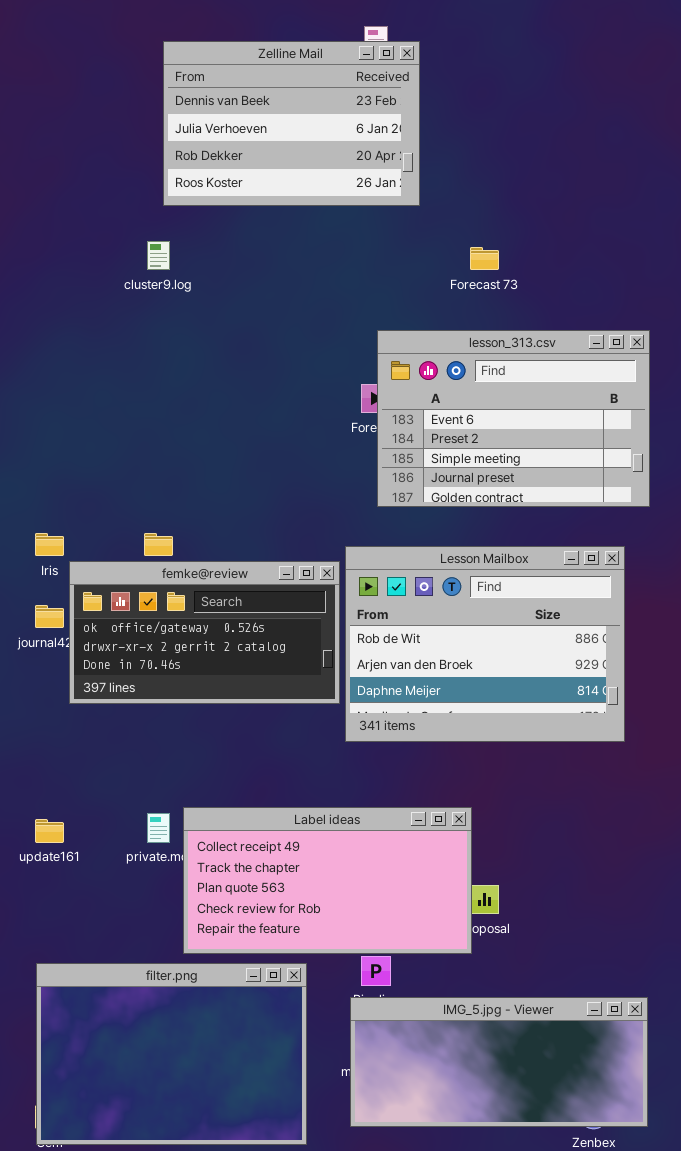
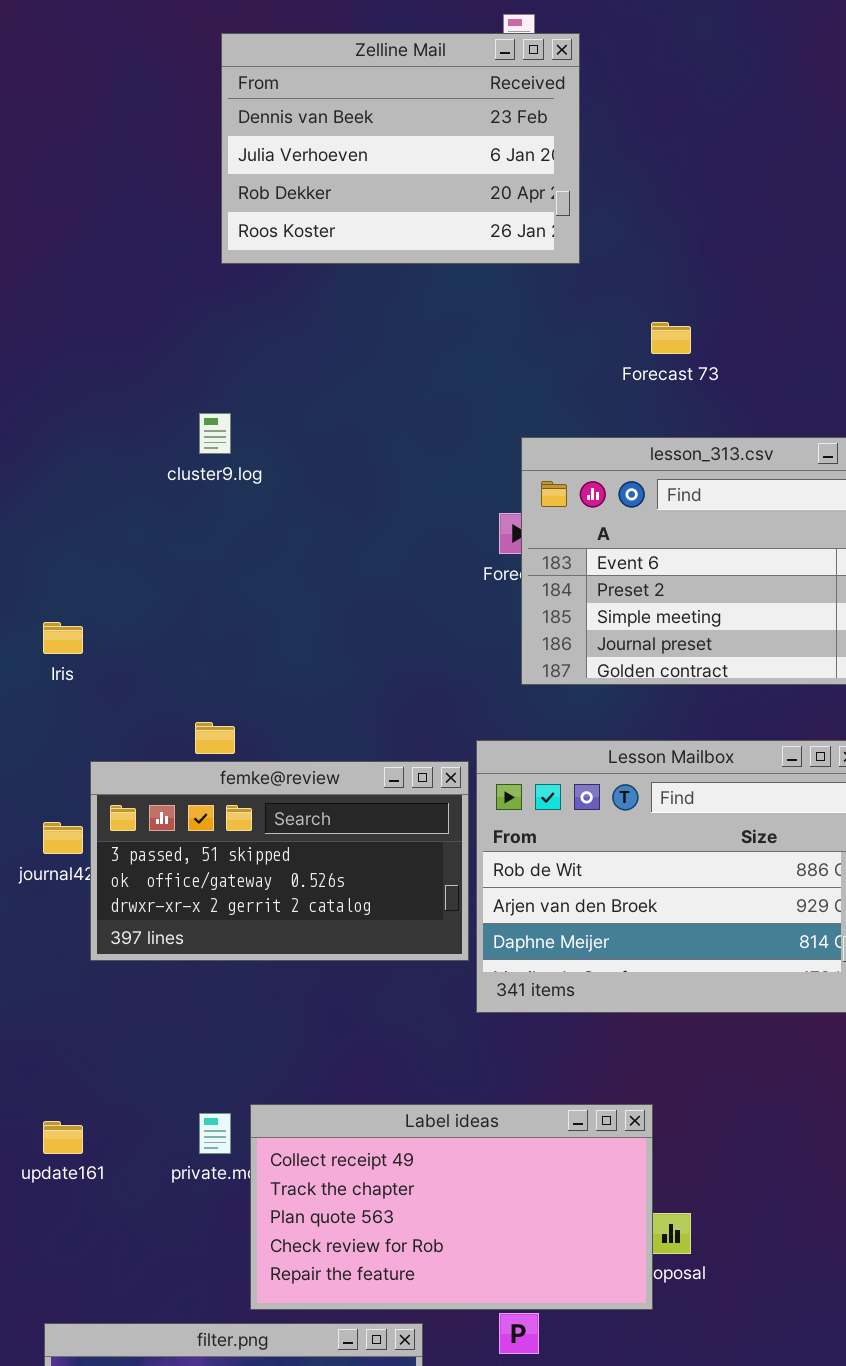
cluster9.log: [147,241,170,270] -> [199,413,231,454], moved
Iris: [35,533,64,556] -> [43,622,83,654], moved
femke@review: [69,561,340,704] -> [90,761,469,961], scrolled up 1 row

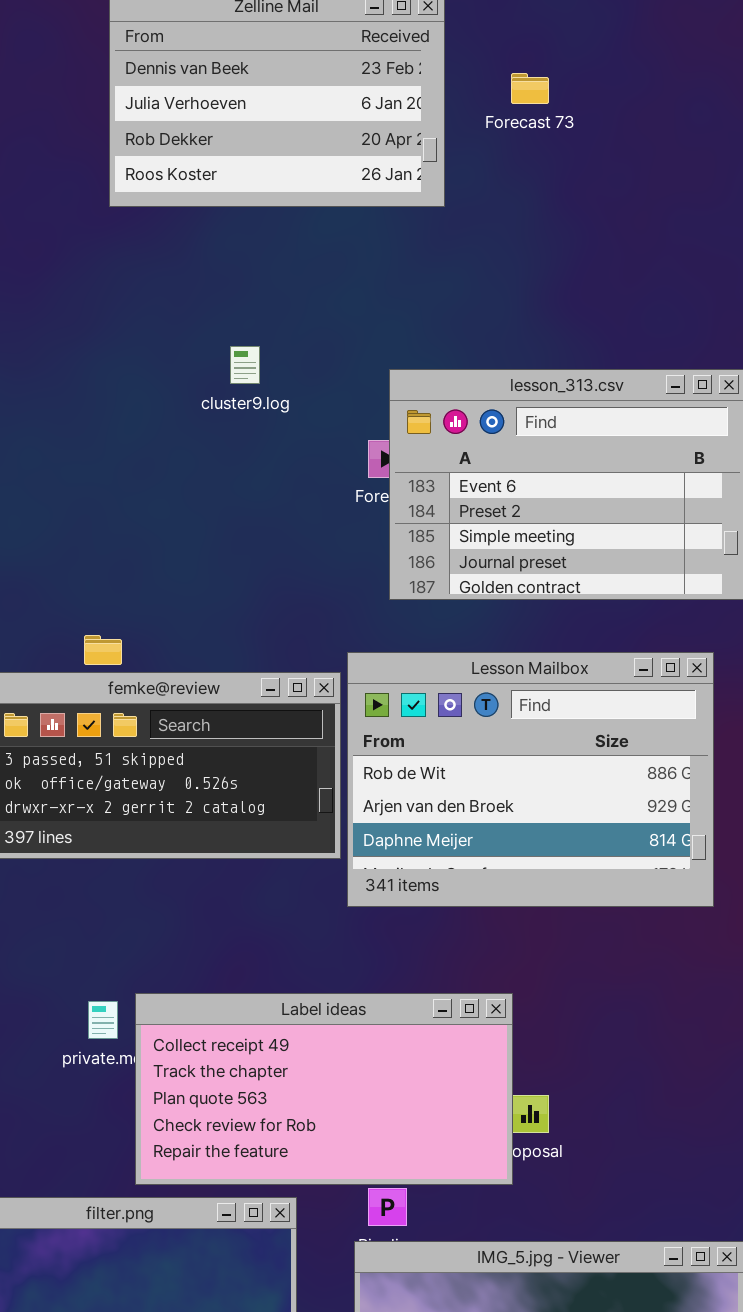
Forecast 73: [651,322,691,354] -> [511,73,549,104], moved
cluster9.log: [199,413,231,454] -> [230,346,260,384], moved

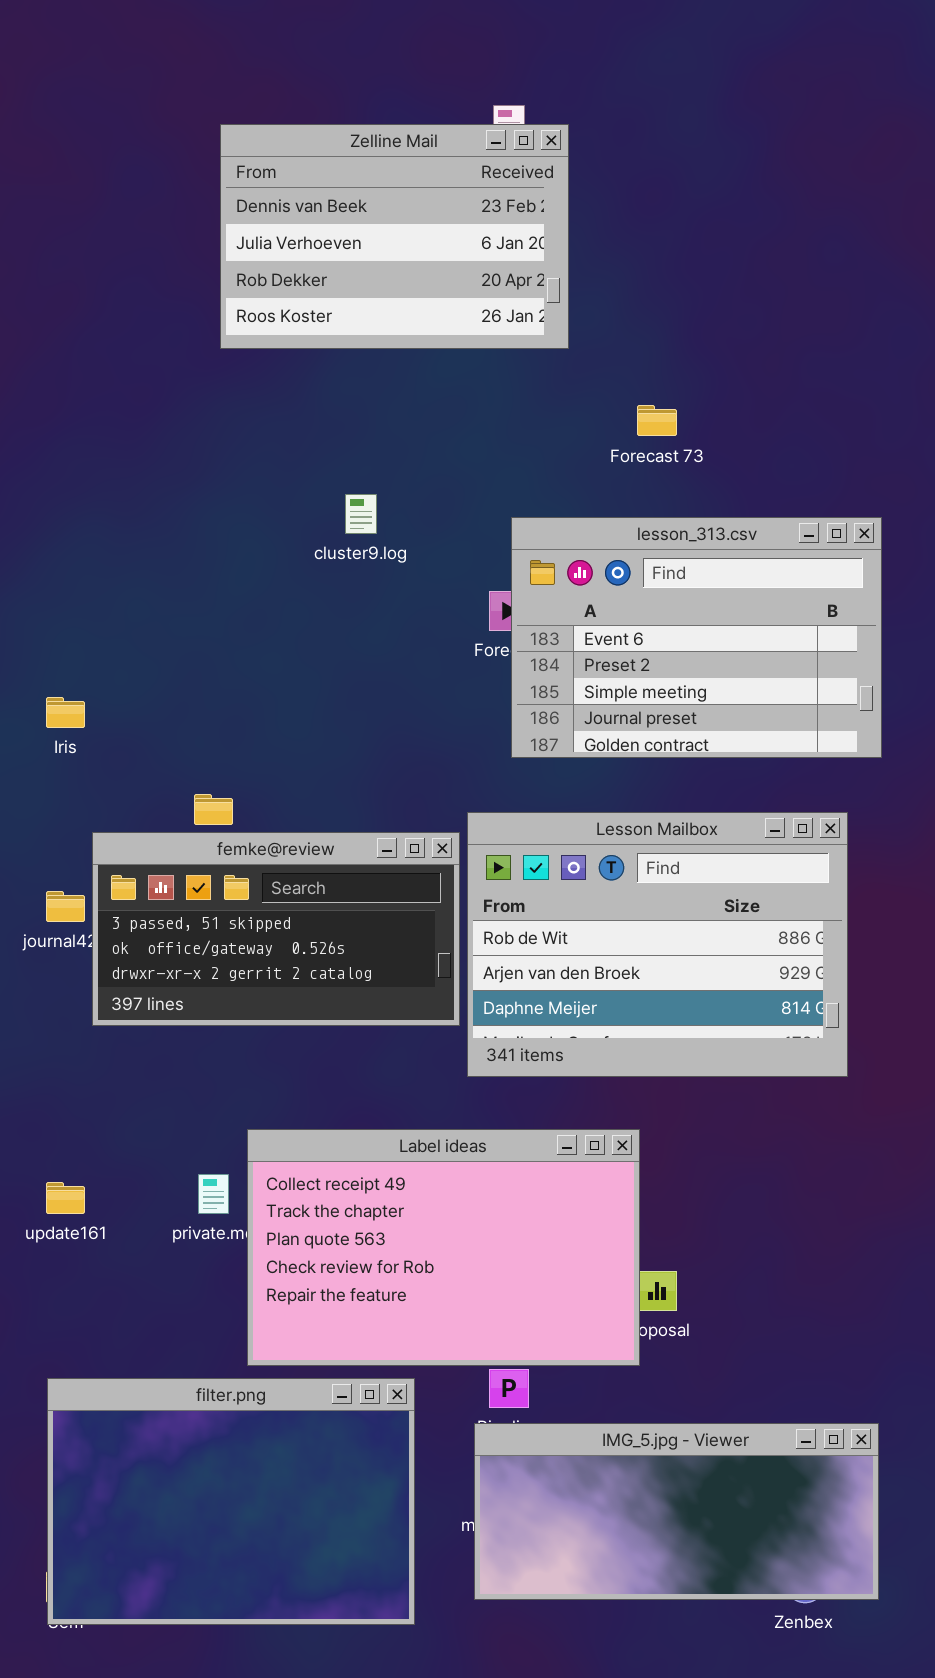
Forecast 73: [511,73,549,104] -> [637,405,677,436], moved
Label ideas: [135,993,513,1185] -> [247,1129,640,1366], resized

